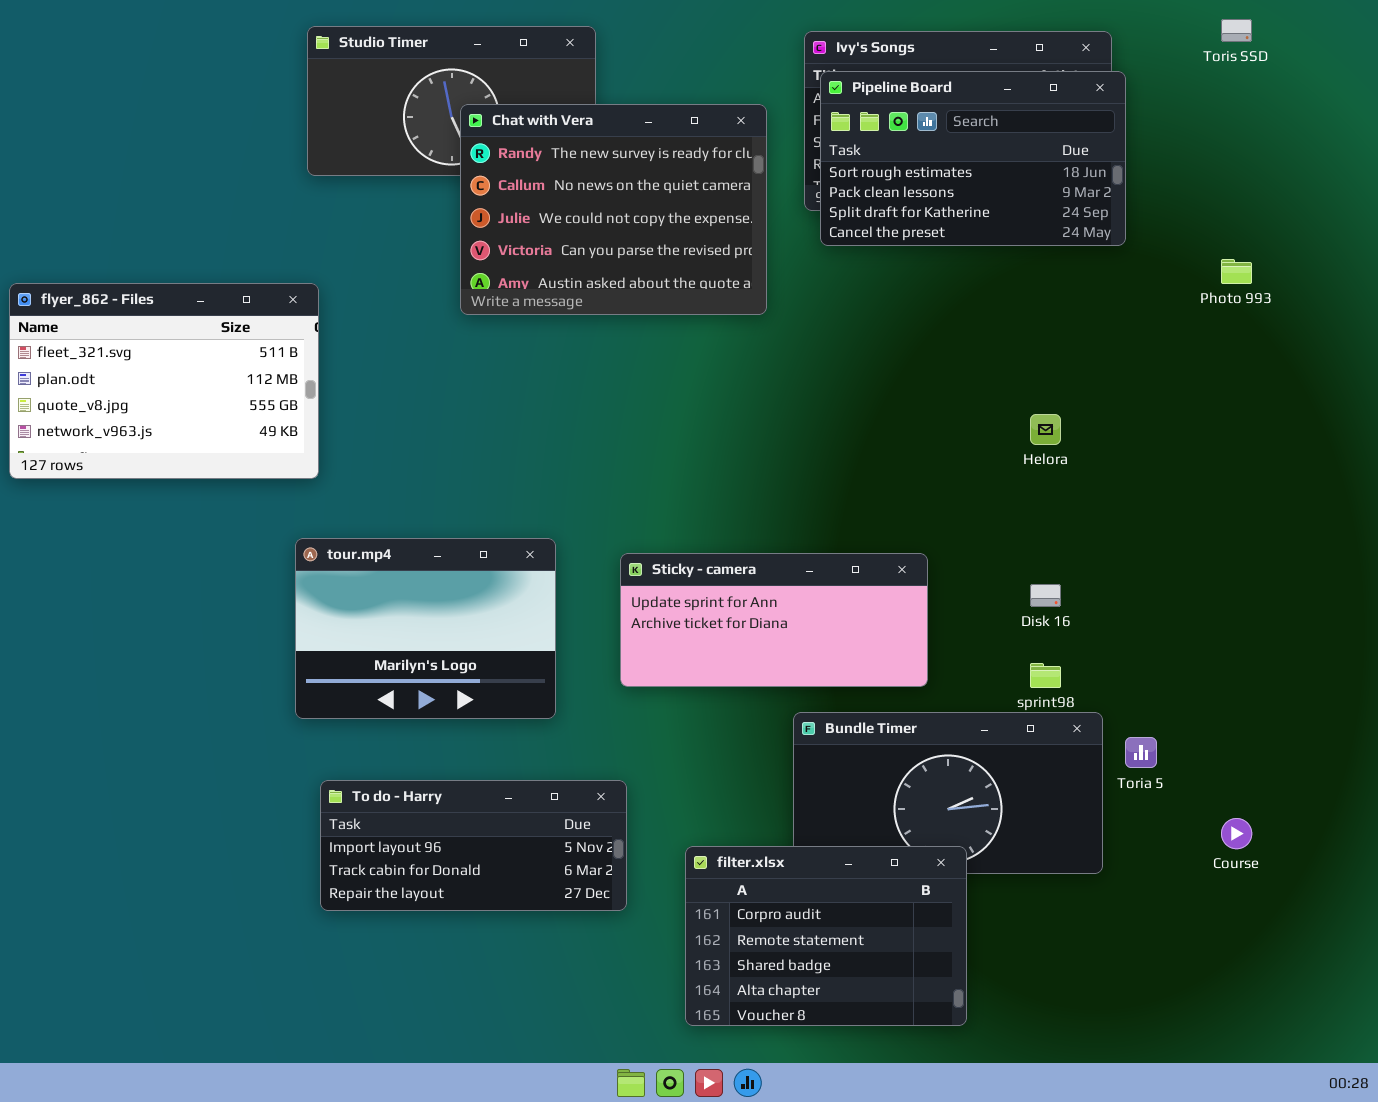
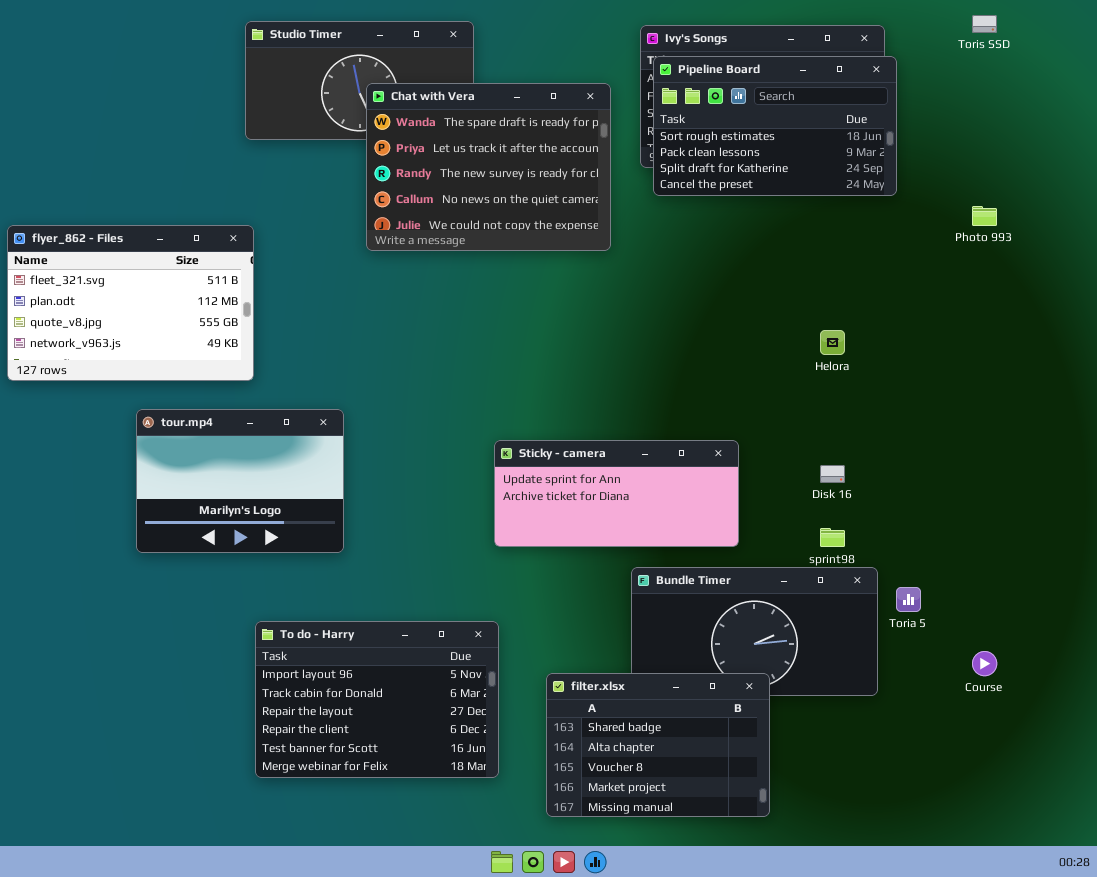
Chat with Vera: [460,104,767,315] -> [366,83,611,251], scrolled up 2 rows
tour.mp4: [295,538,556,719] -> [136,409,344,553], moved
To do - Harry: [320,780,627,911] -> [255,621,499,778], resized
filter.xlsx: [685,846,967,1026] -> [546,673,770,817], scrolled down 2 rows

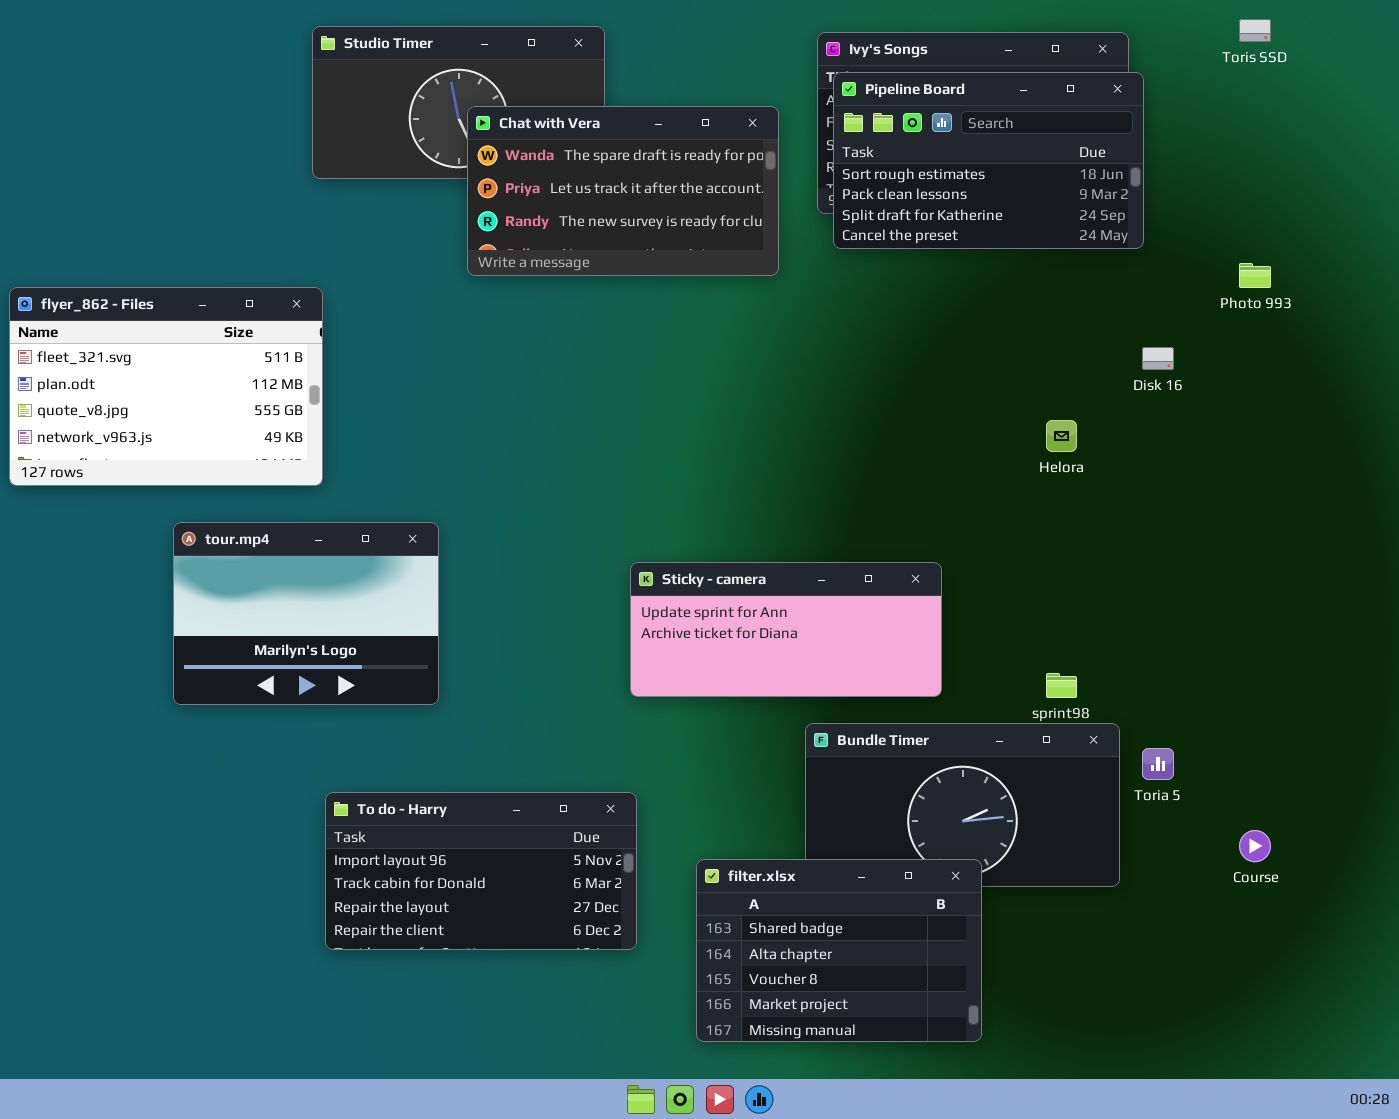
Chat with Vera: [366,83,611,251] -> [467,106,779,276], resized
Disk 16: [820,465,845,483] -> [1142,347,1174,370], moved
To do - Harry: [255,621,499,778] -> [325,792,637,950], resized

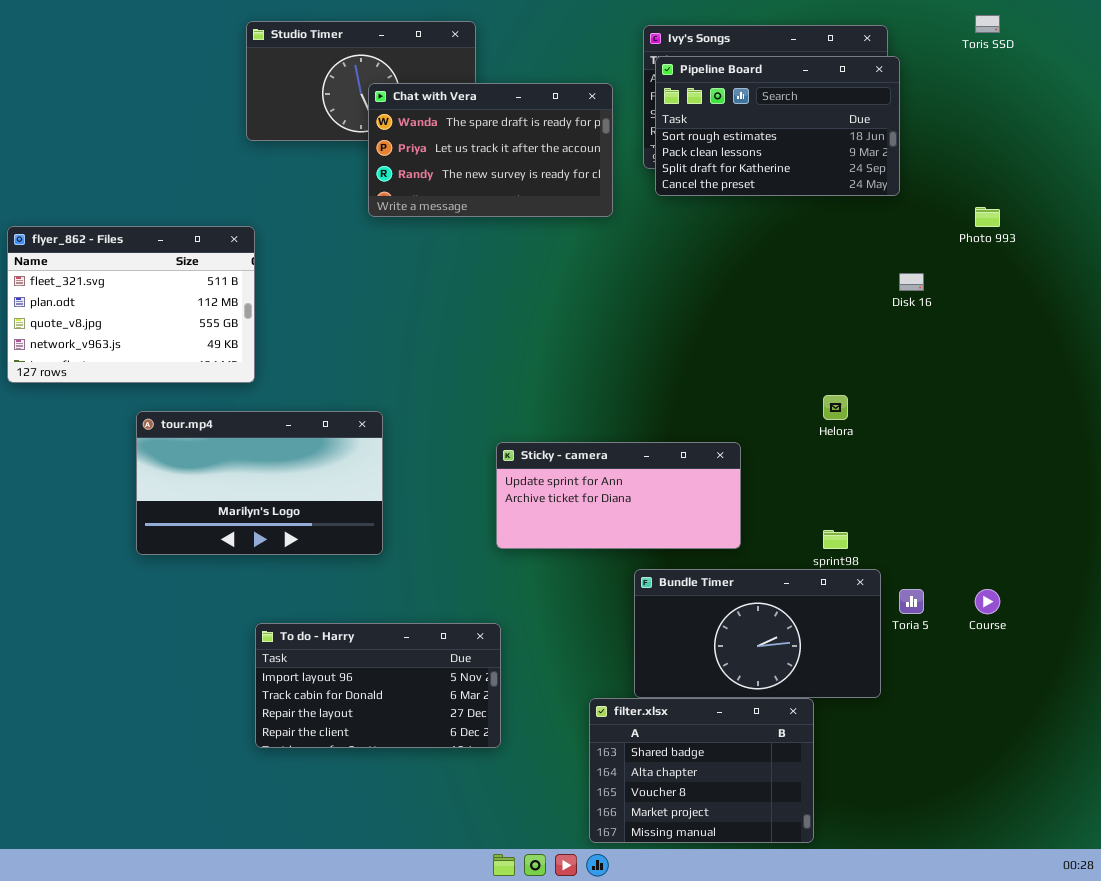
Helora: [1046,420,1077,452] -> [823,395,848,420], moved
tour.mp4: [173,522,439,705] -> [136,411,383,555], resized
Course: [1239,830,1271,862] -> [975,589,1000,614], moved
filter.xlsx: [696,859,982,1042] -> [589,698,814,843], moved

